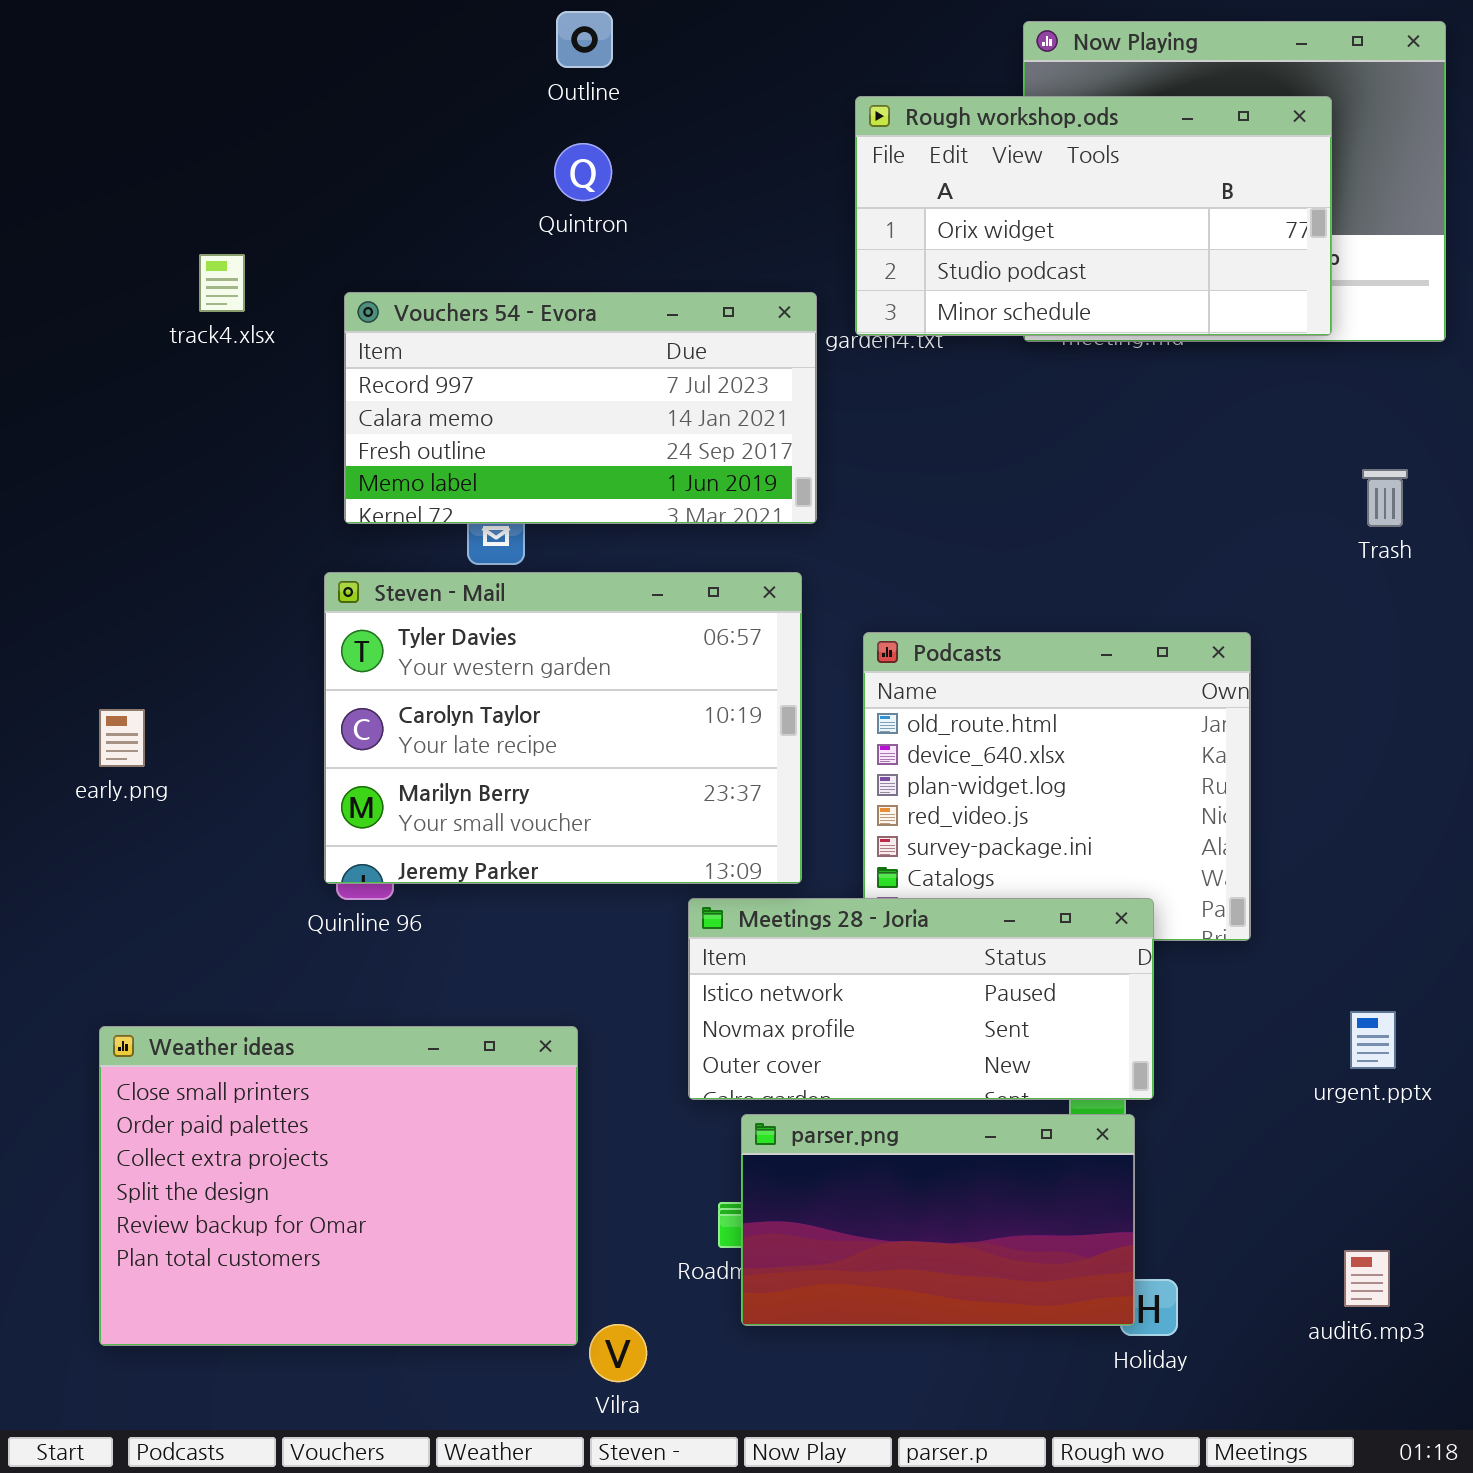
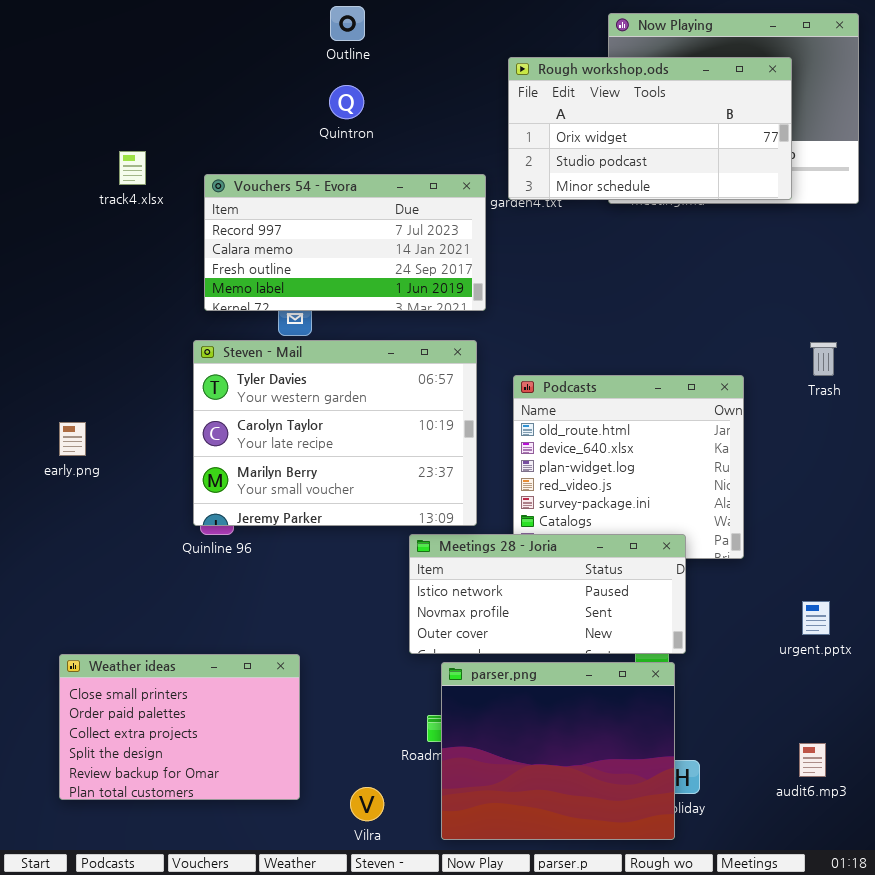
Trash: [1362,469,1408,527] -> [810,342,837,376], moved
Weather ideas: [99,1026,578,1346] -> [59,654,300,800], resized
parser.png: [741,1114,1135,1326] -> [441,662,675,840], resized

